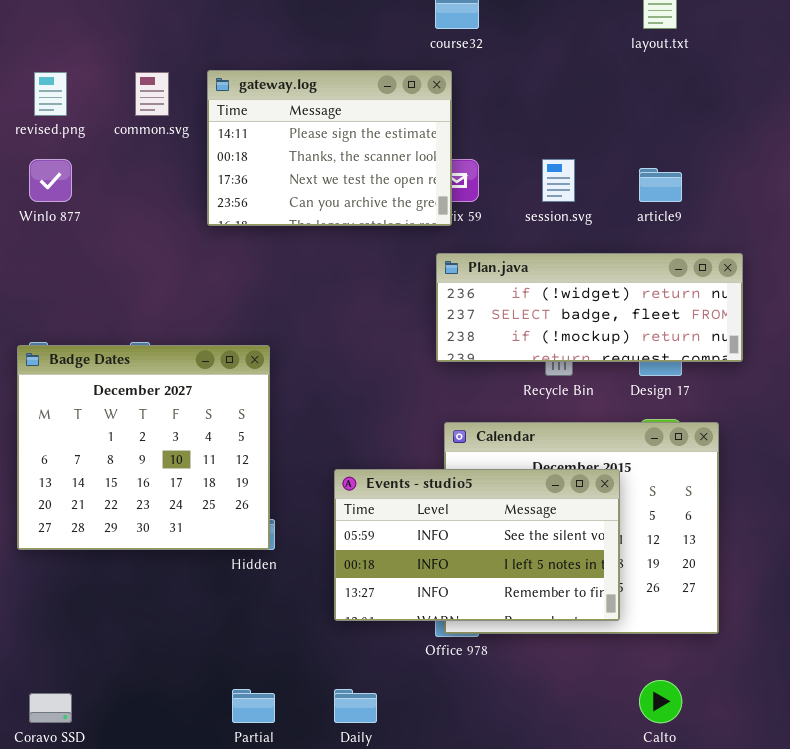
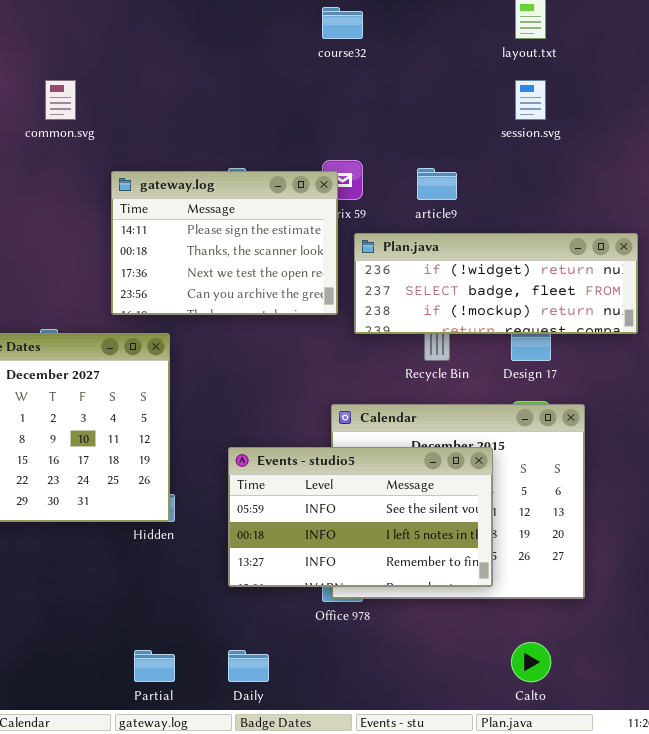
gateway.log: [207,70,452,226] -> [111,171,338,315], moved
session.svg: [542,159,575,202] -> [515,80,546,120], moved
article9: [639,168,682,202] -> [417,168,457,200], moved
Plan.java: [436,253,743,362] -> [354,233,638,334], moved

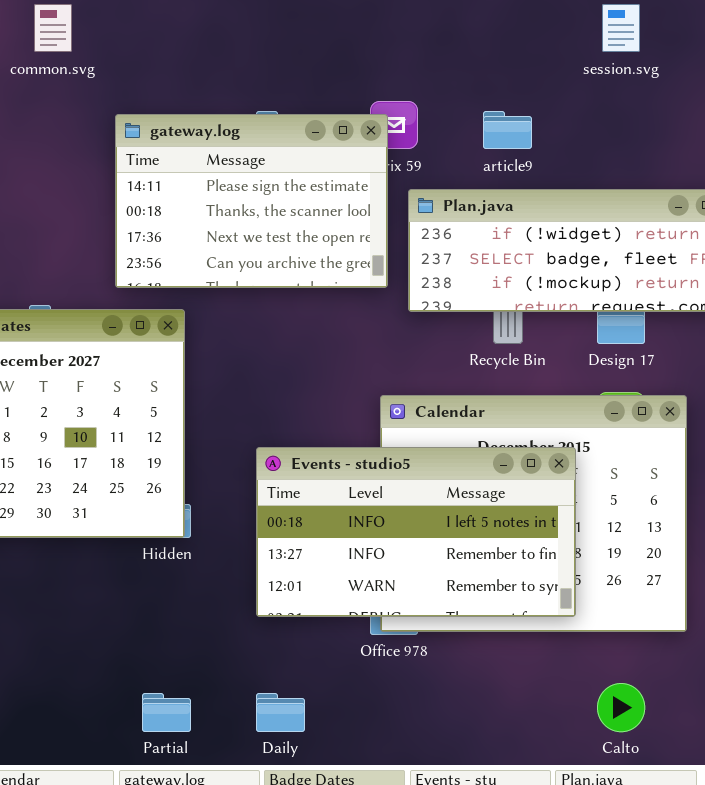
Events - studio5: [228,447,493,587] -> [256,447,576,617], scrolled down 1 row

